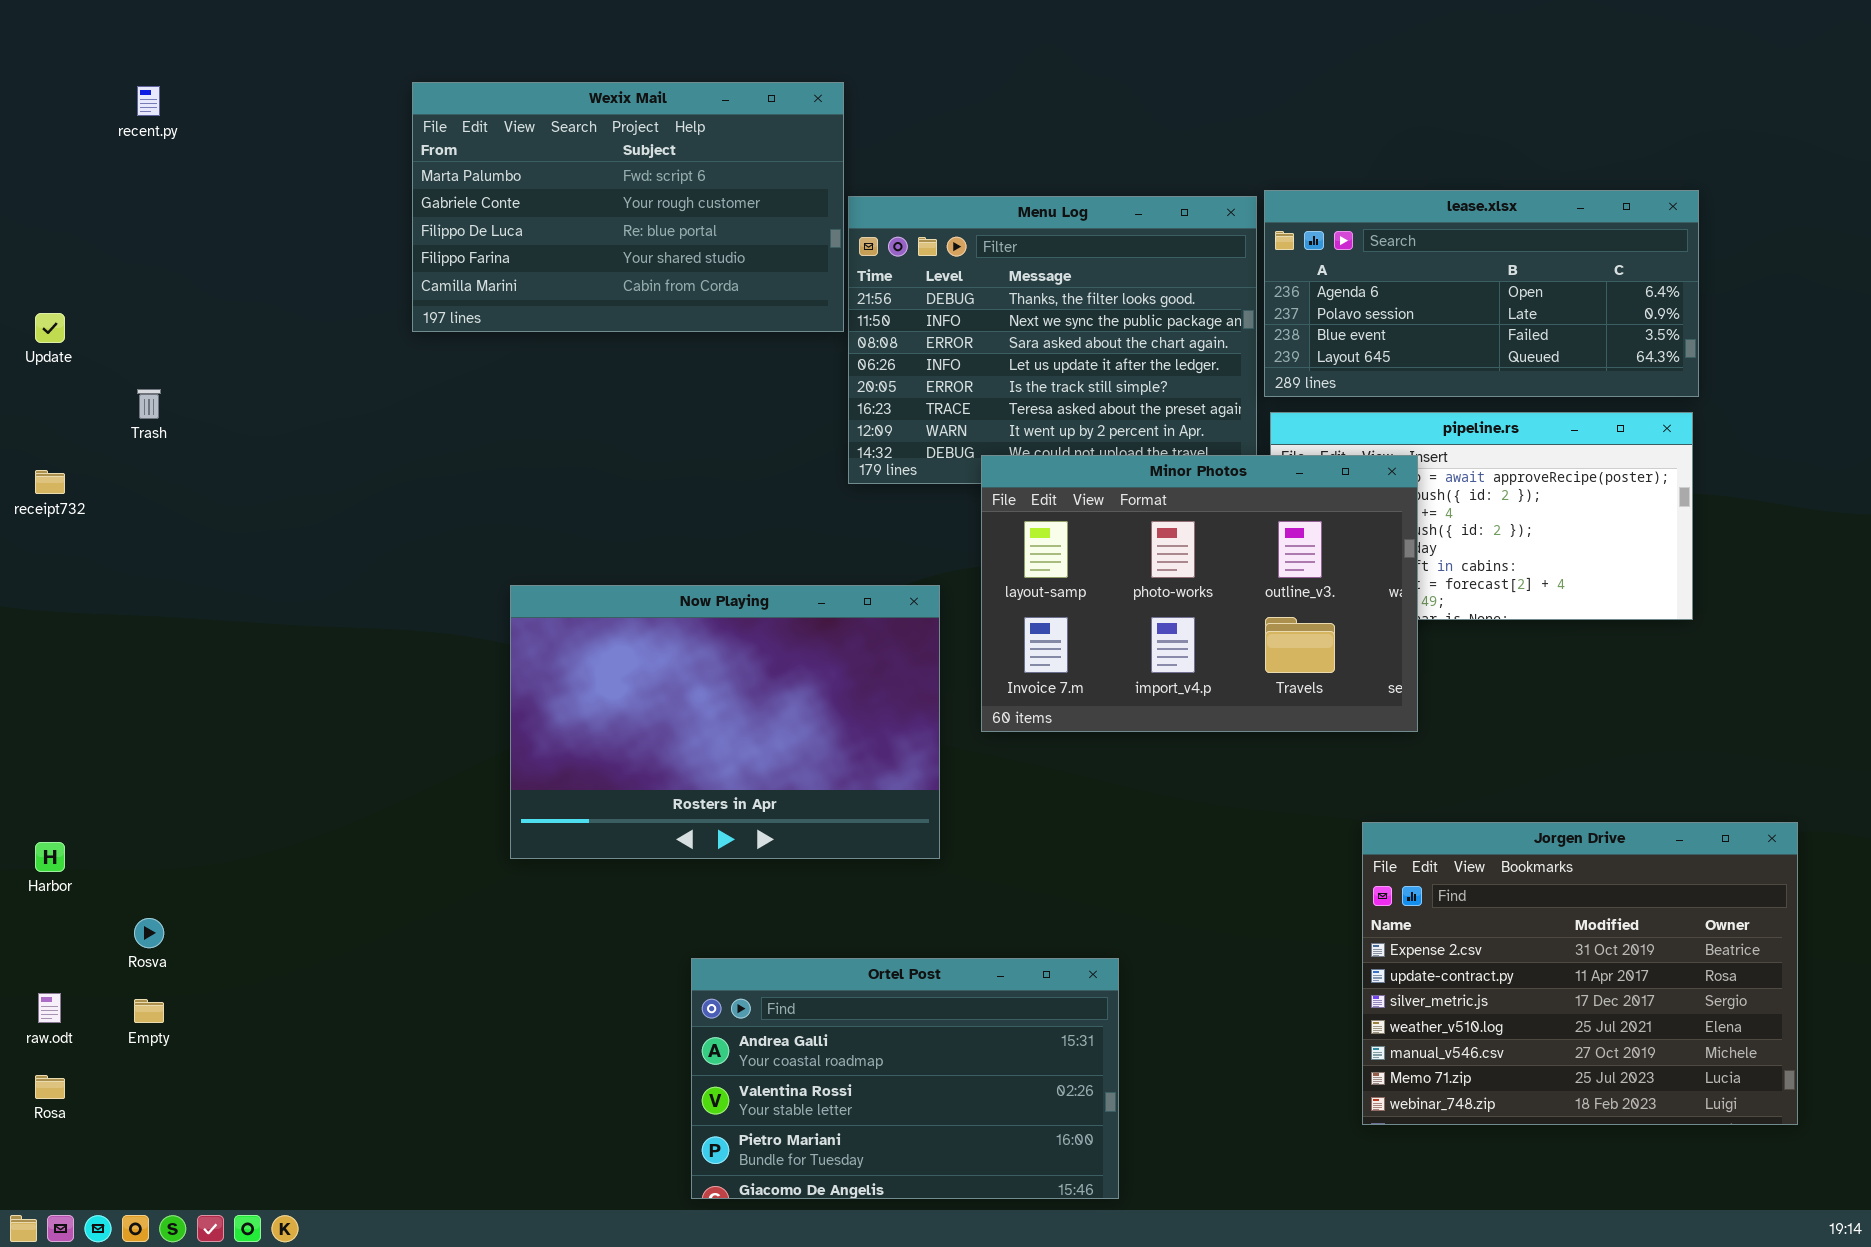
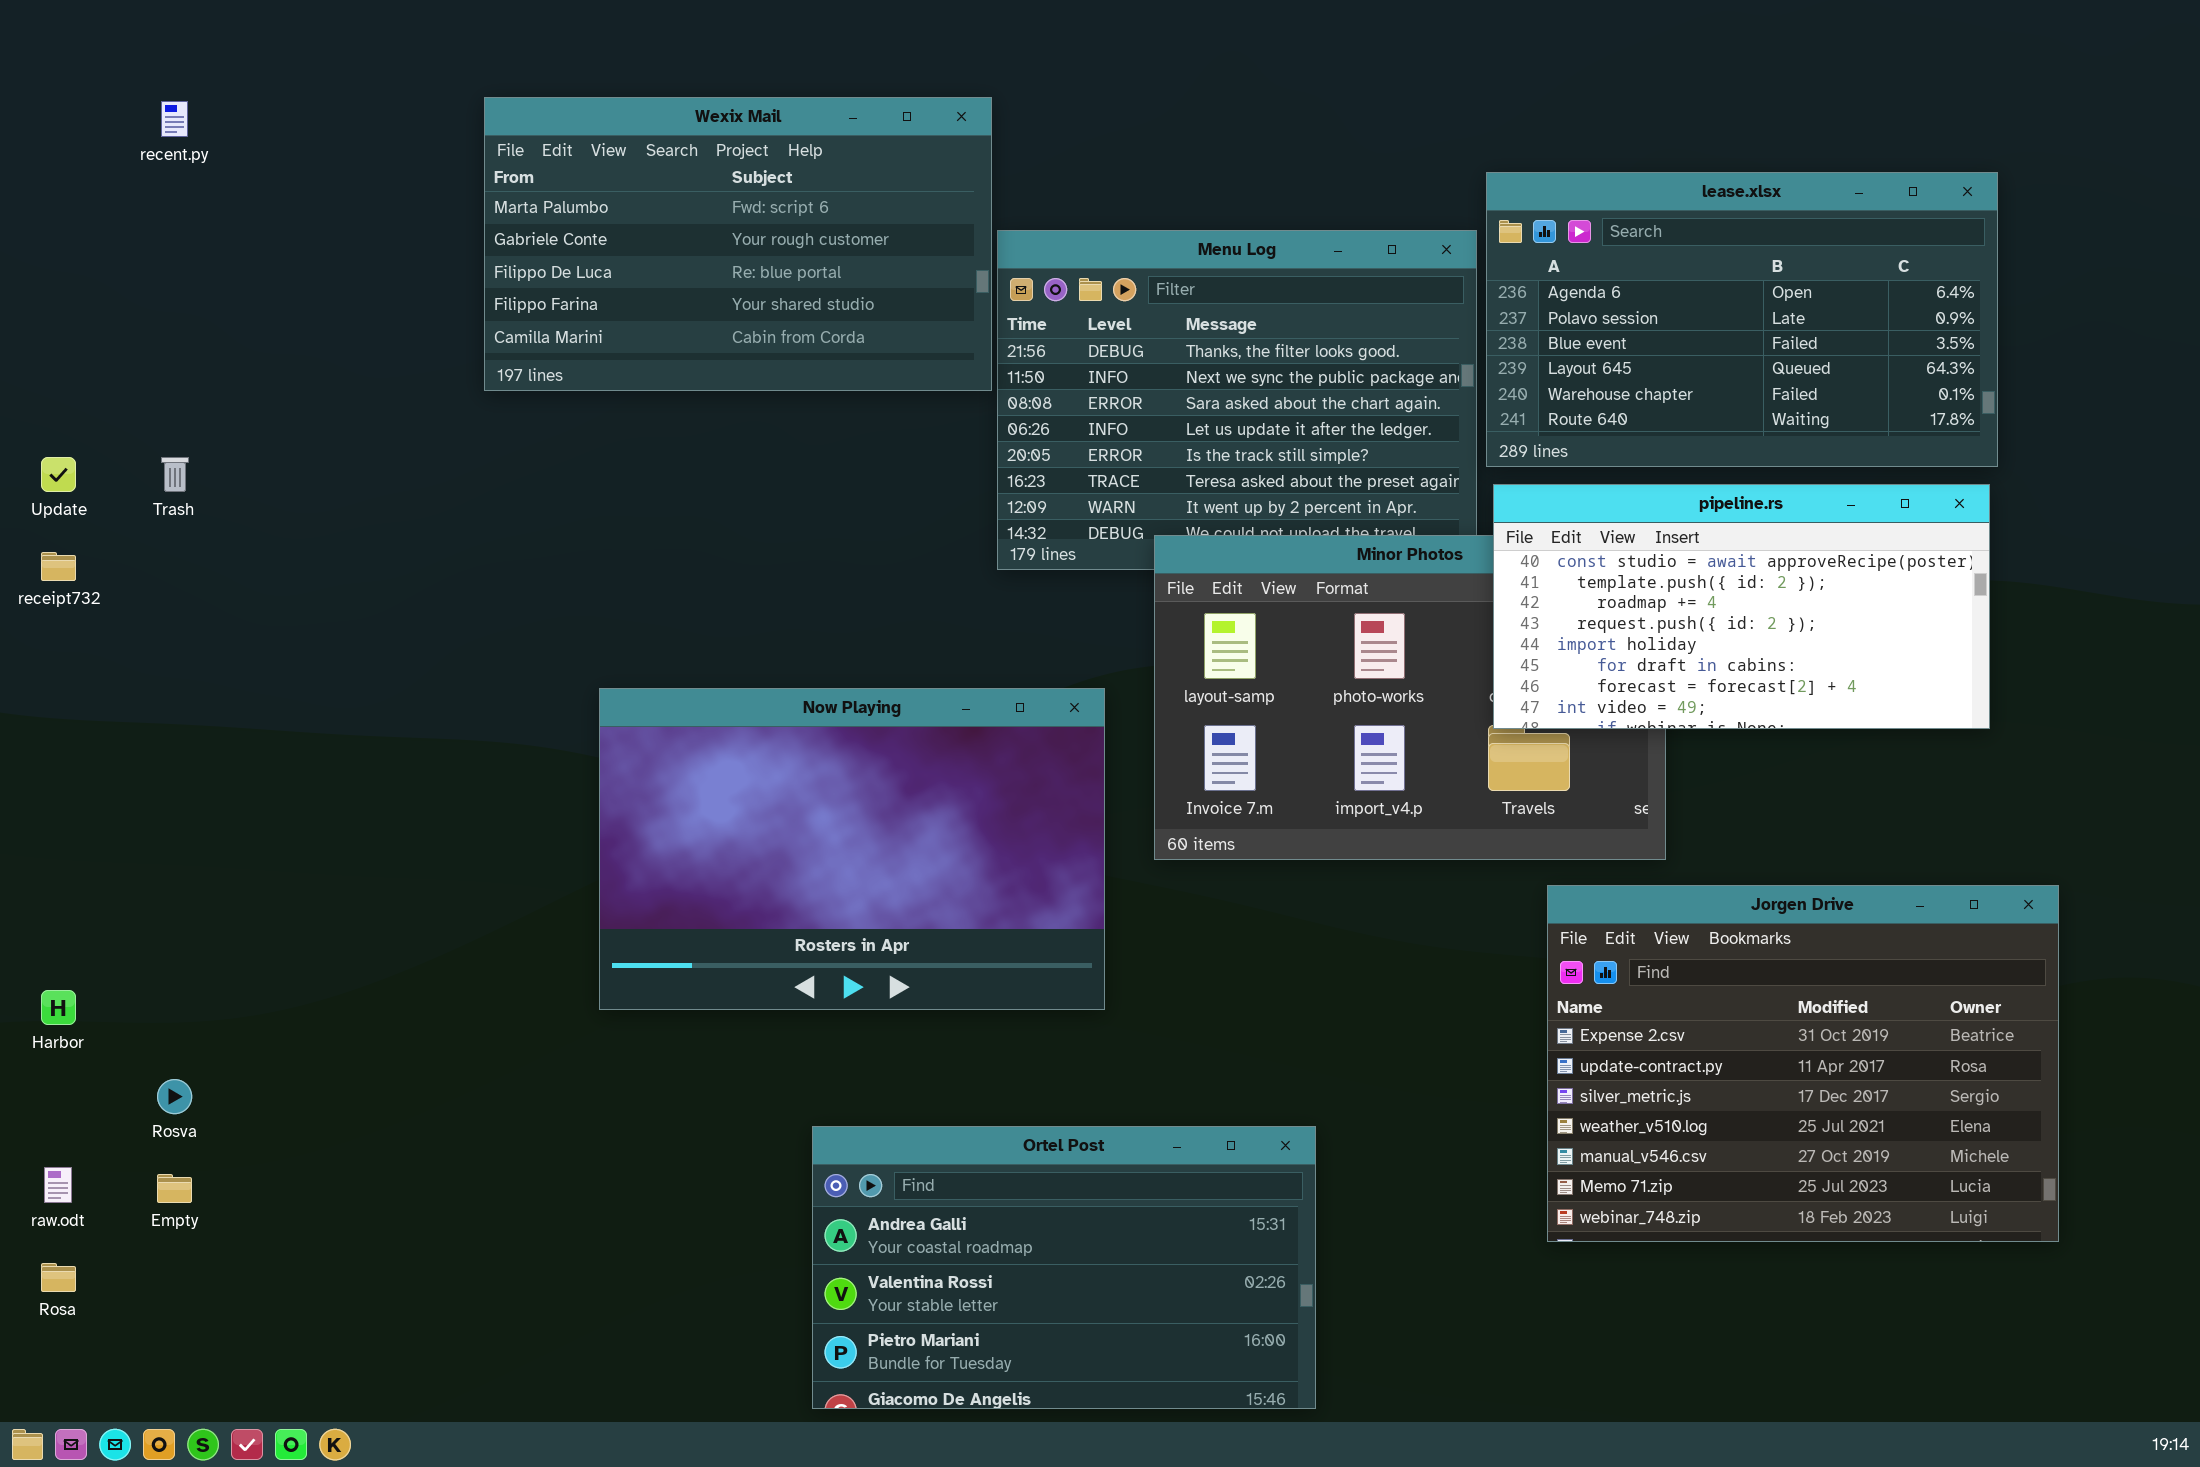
lease.xlsx: [1264,190,1699,397] -> [1486,172,1998,467], resized
Update: [35,313,65,343] -> [41,457,76,492], moved
pipeline.rs: [1270,412,1693,620] -> [1493,484,1990,729], raised
Jorgen Drive: [1362,822,1798,1125] -> [1547,885,2059,1242], moved

